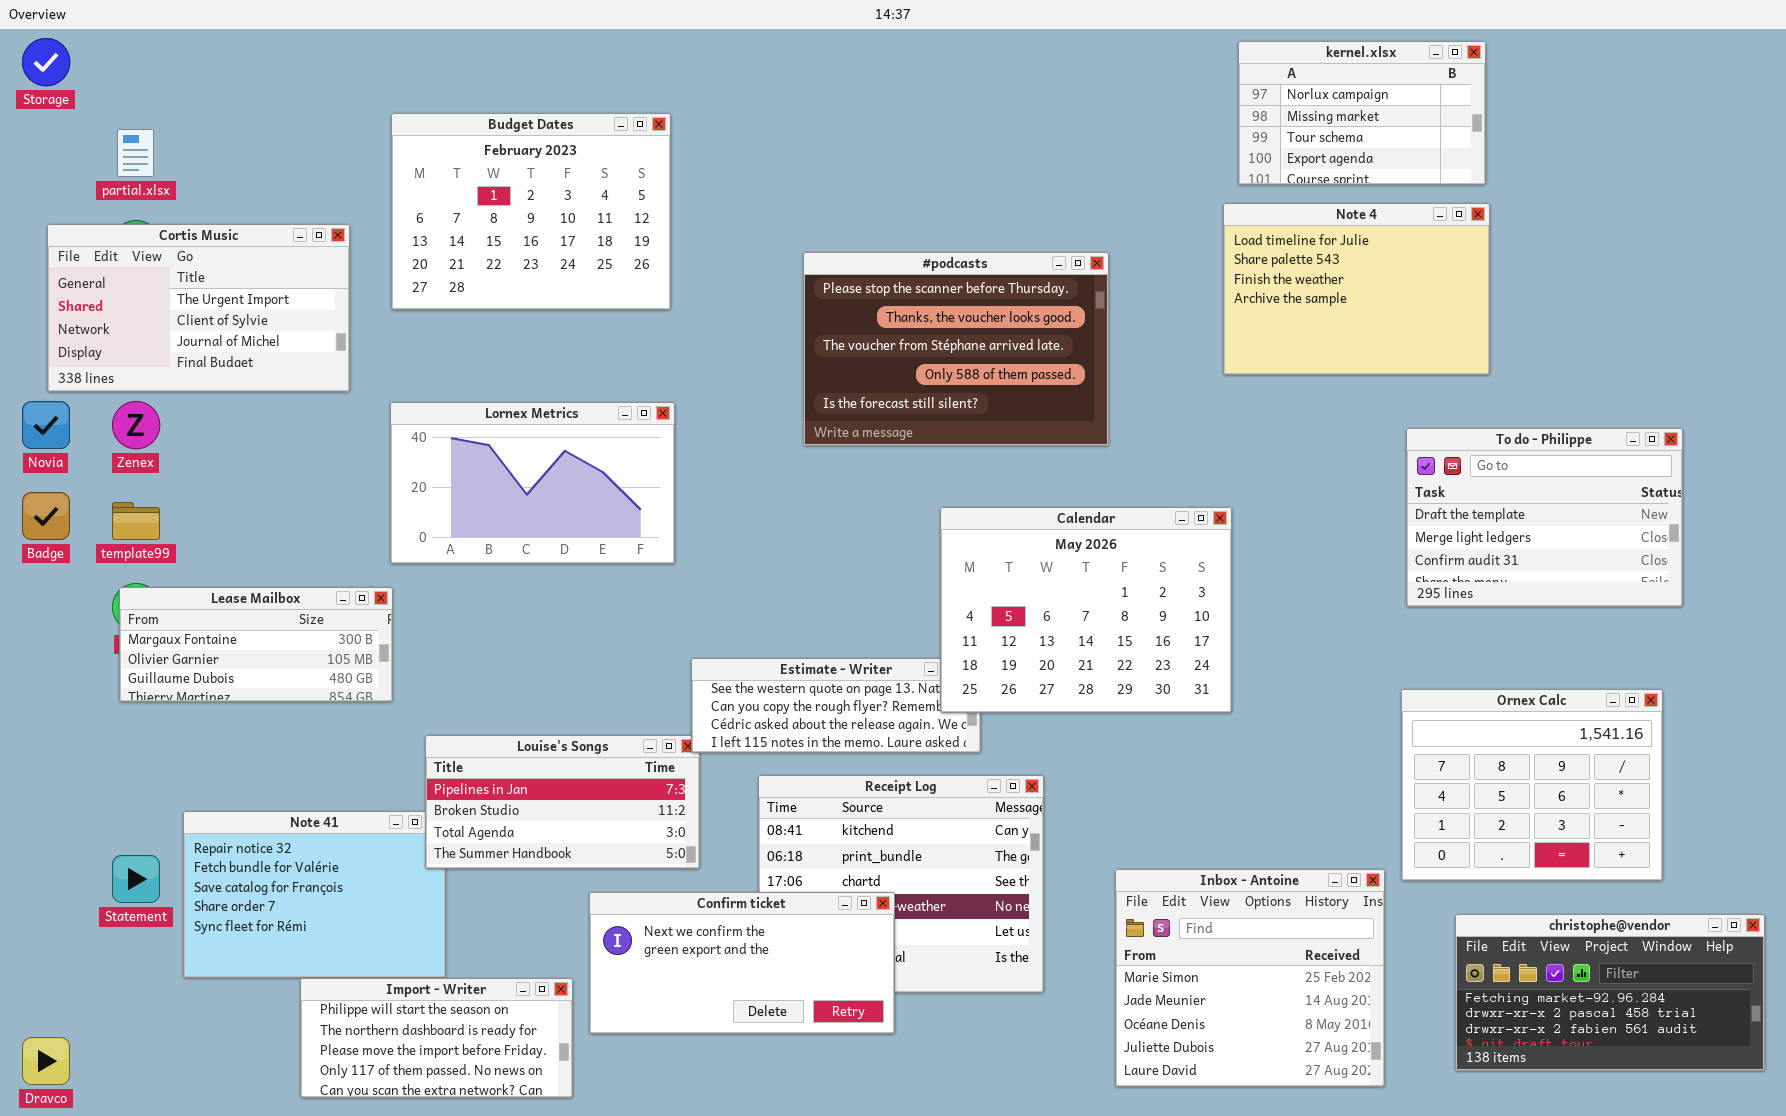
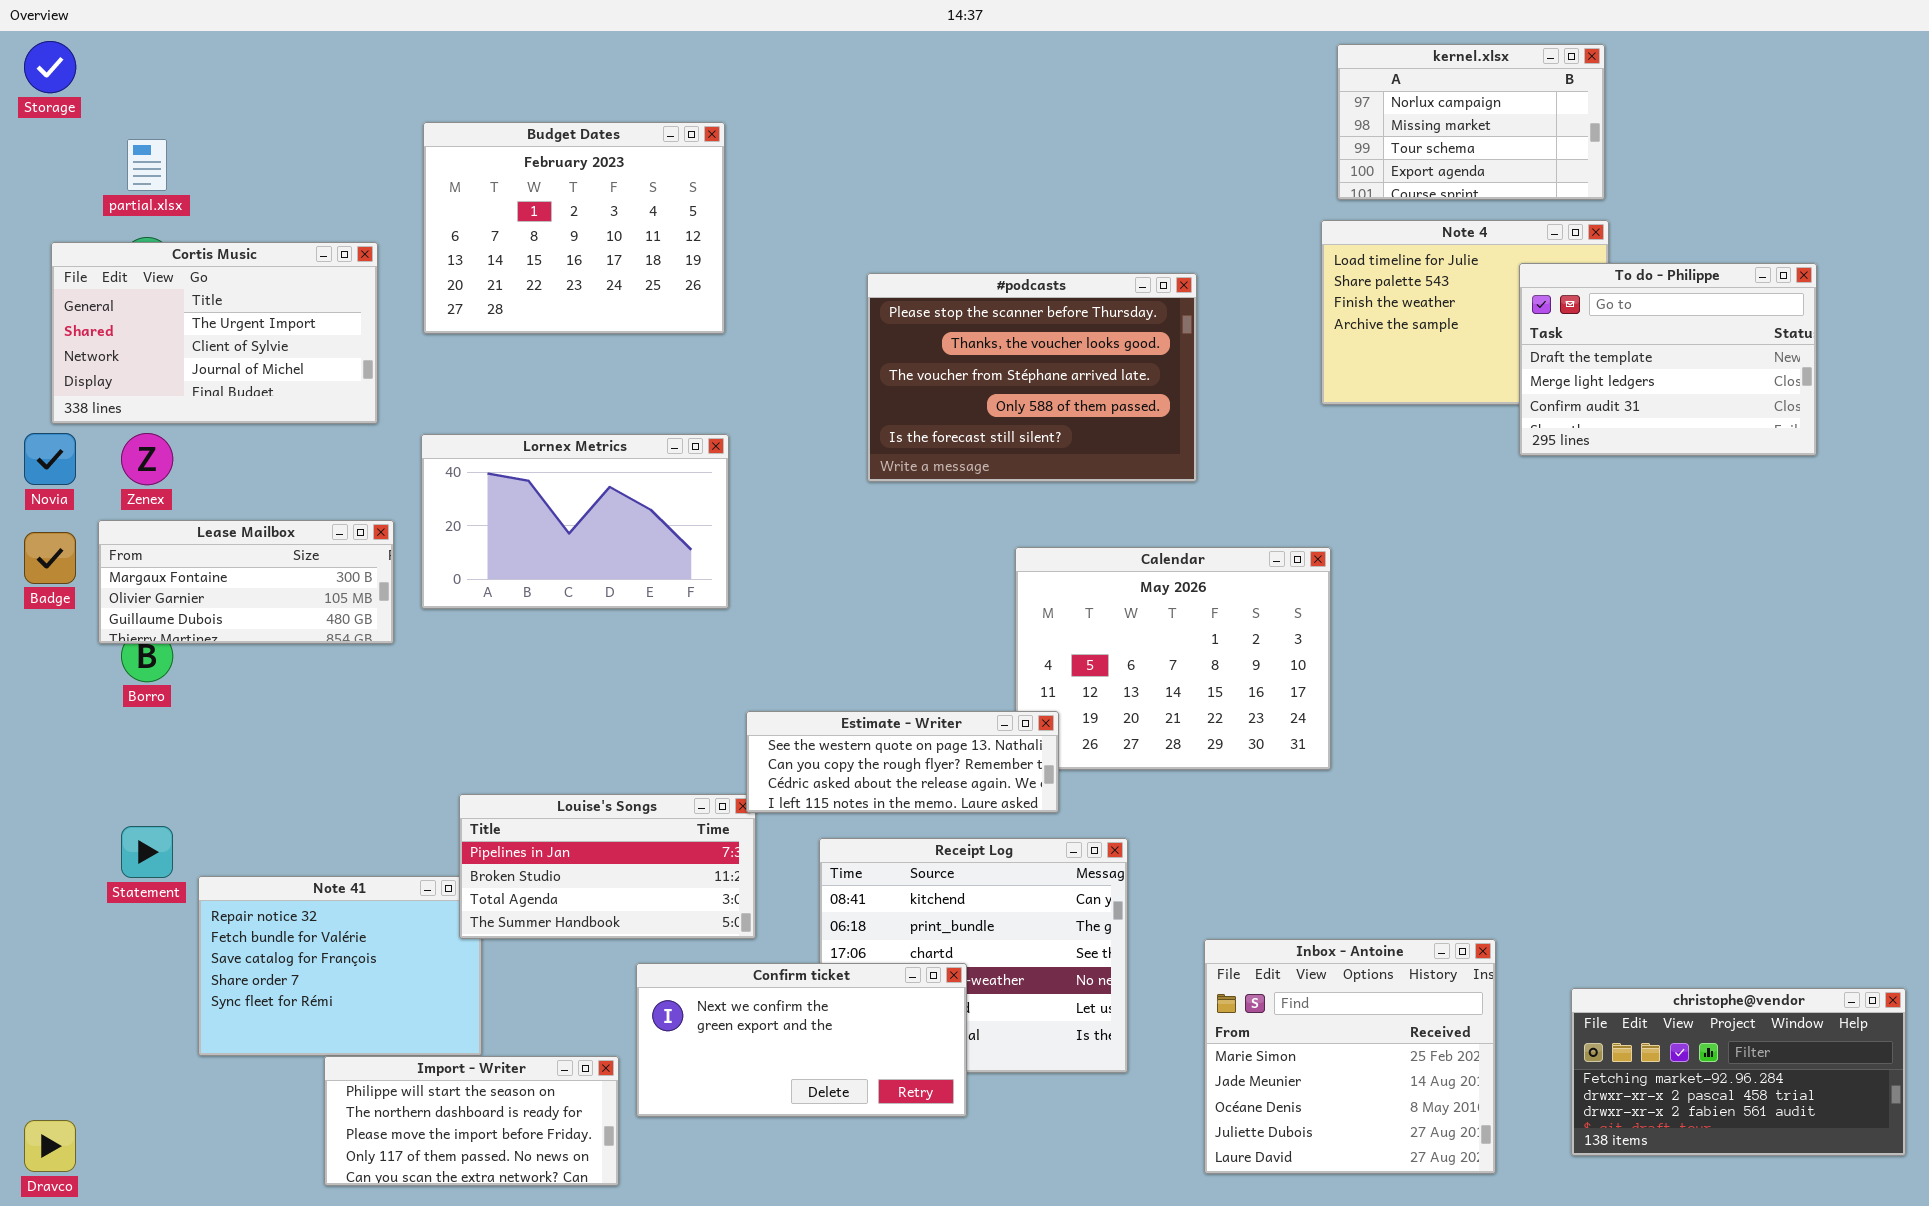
To do - Philippe: [1406,428,1683,607] -> [1519,263,1817,456], moved
Lease Mailbox: [119,587,393,702] -> [98,520,394,644], moved
Estimate - Writer: [691,658,981,753] -> [746,711,1059,813], raised
Ornex Calc: [1401,689,1663,881] -> none, closed
Statement: [112,855,160,903] -> [121,826,173,878], moved

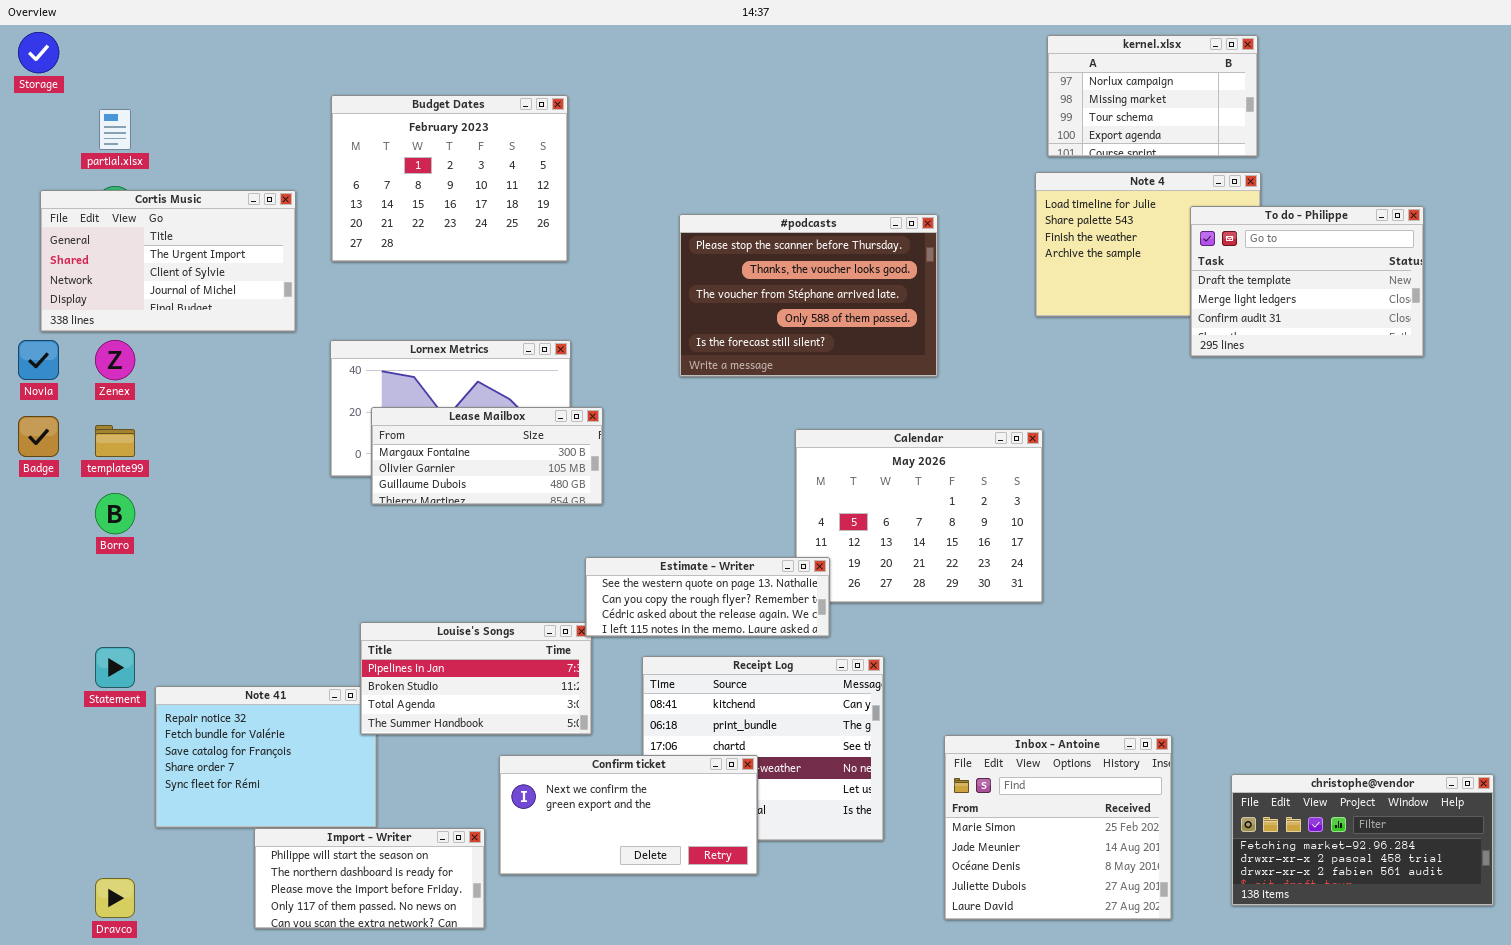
Lease Mailbox: [98,520,394,644] -> [371,407,603,505], moved
Dravco: [24,1120,76,1172] -> [95,878,135,918], moved

